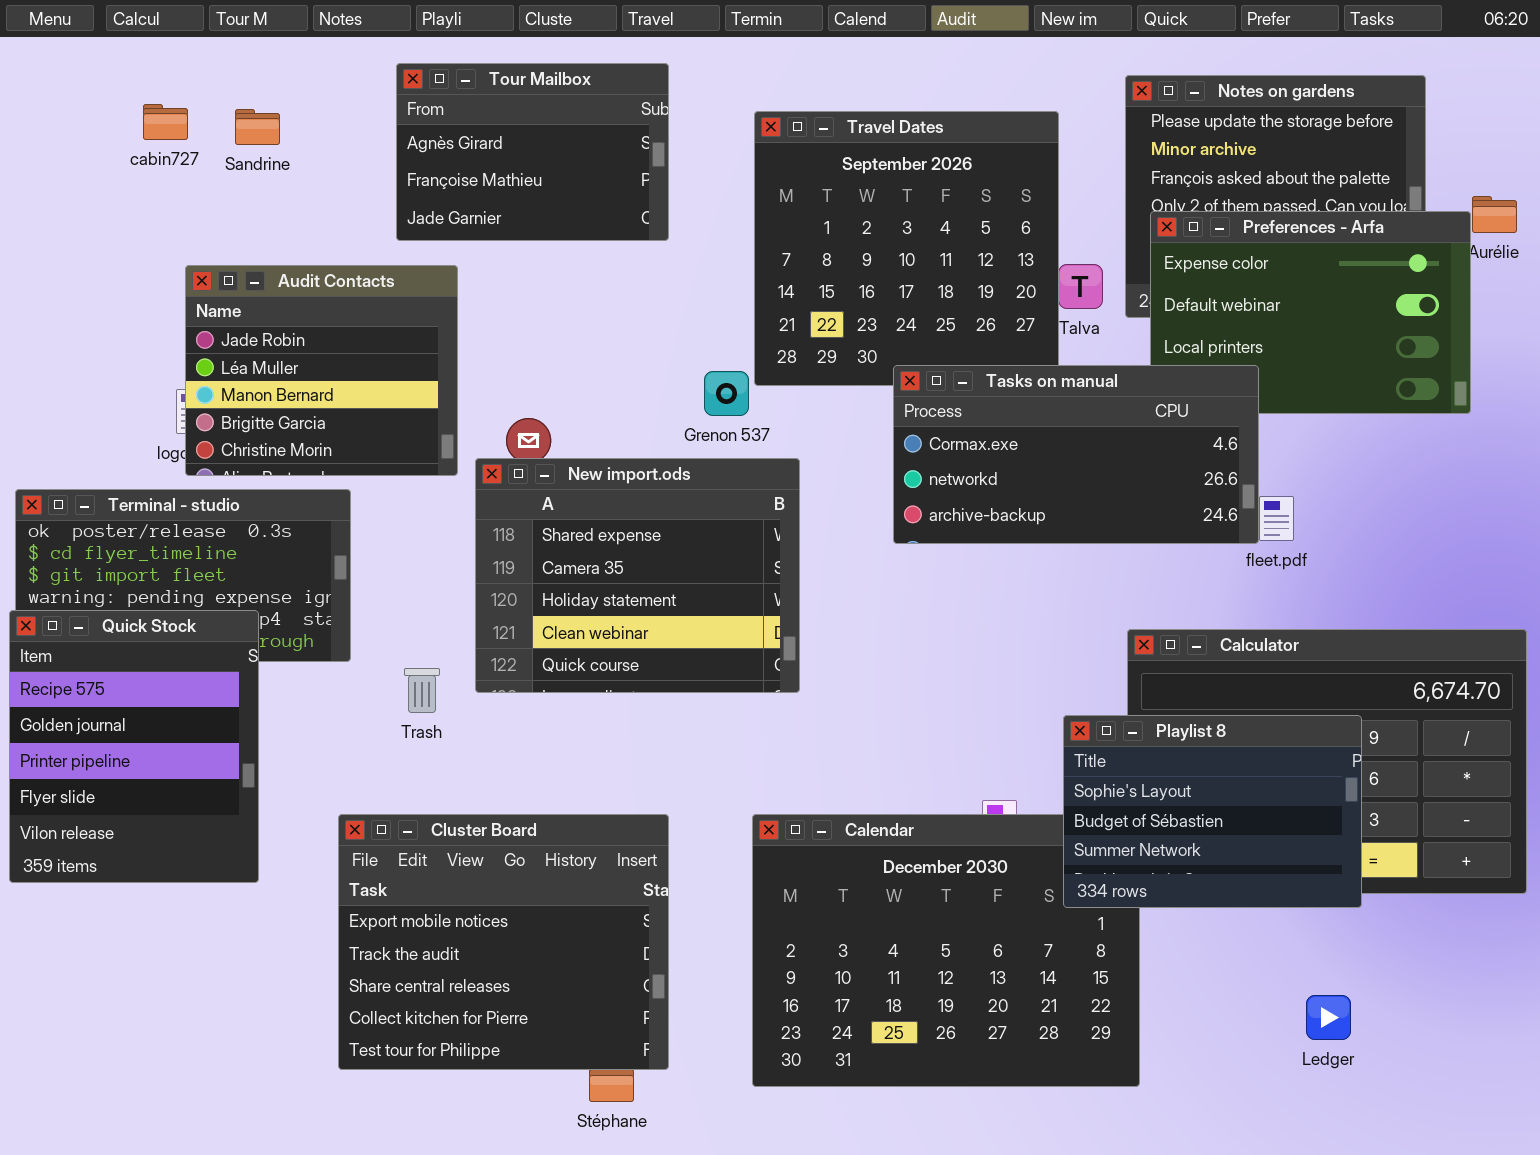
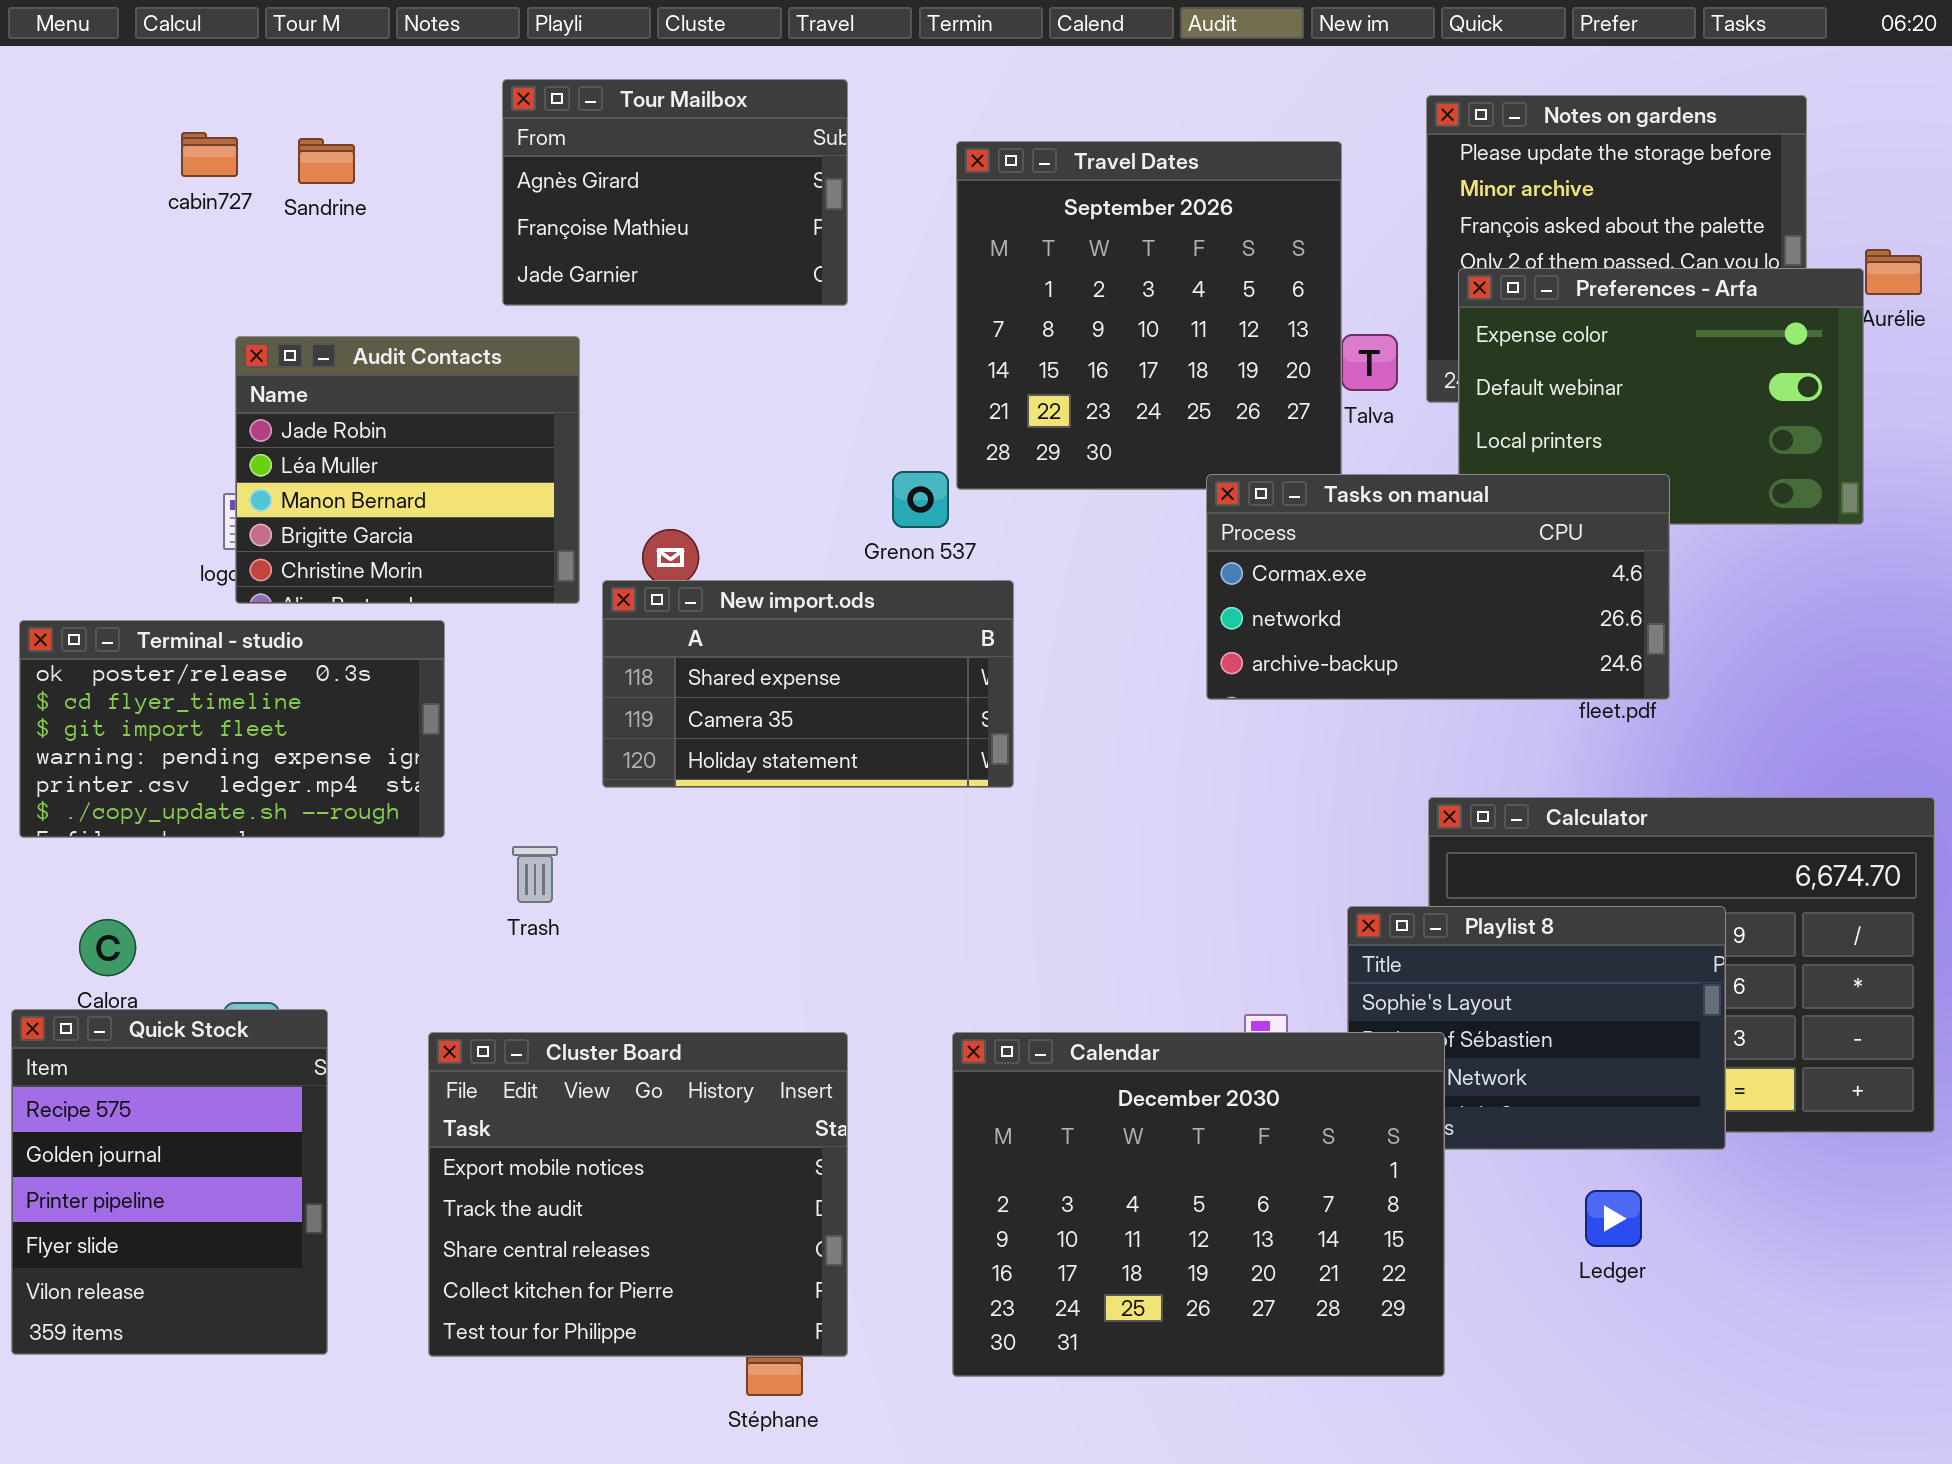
Tasks on manual: [893,365,1259,544] -> [1206,474,1670,700], moved
New import.ods: [475,458,800,693] -> [602,580,1014,788], resized
Quick Stock: [9,610,259,883] -> [11,1009,328,1355], moved
Calendar: [752,814,1140,1087] -> [952,1032,1445,1377], raised
Ledger: [1306,995,1351,1040] -> [1585,1190,1642,1247], moved

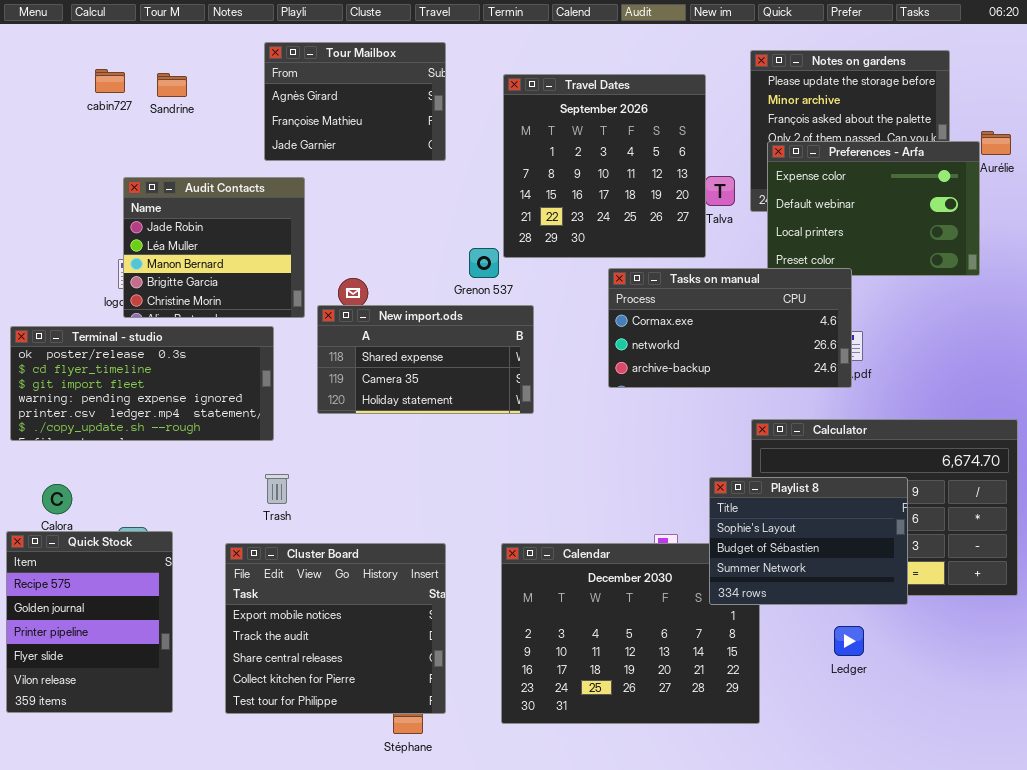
Tasks on manual: [1206,474,1670,700] -> [608,268,852,388], moved
Terminal - studio: [19,620,445,838] -> [10,326,274,441], resized
Trash: [512,846,558,903] -> [265,474,289,504], moved
Playlist 8: [1347,906,1726,1150] -> [709,477,908,605], raised

